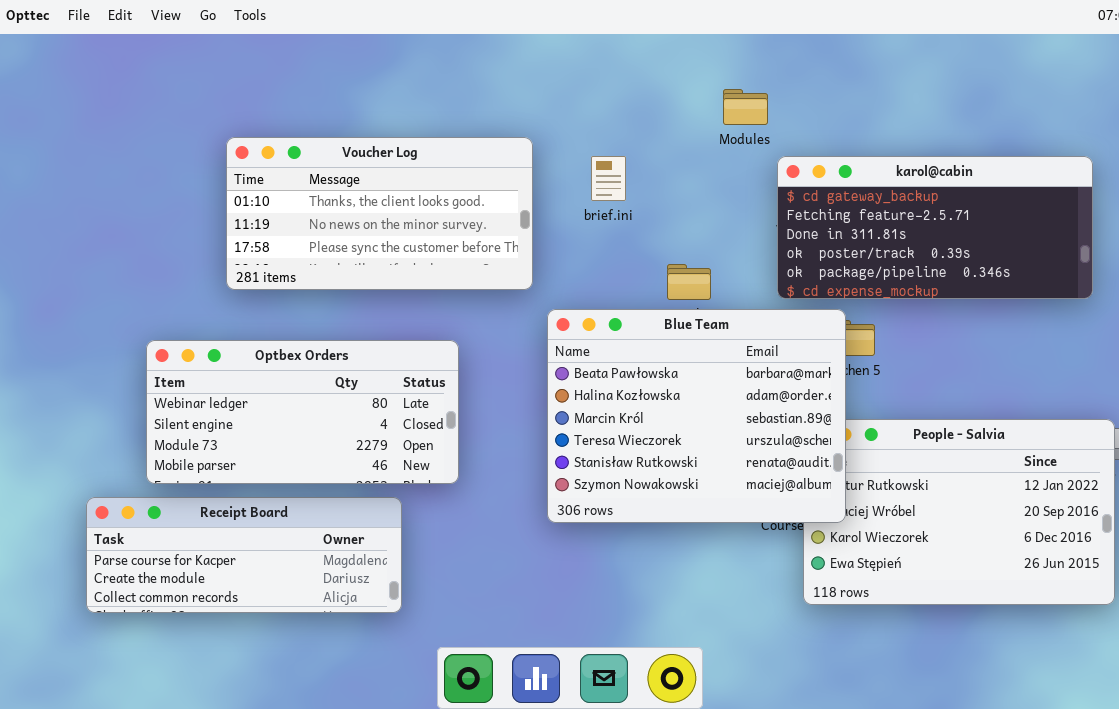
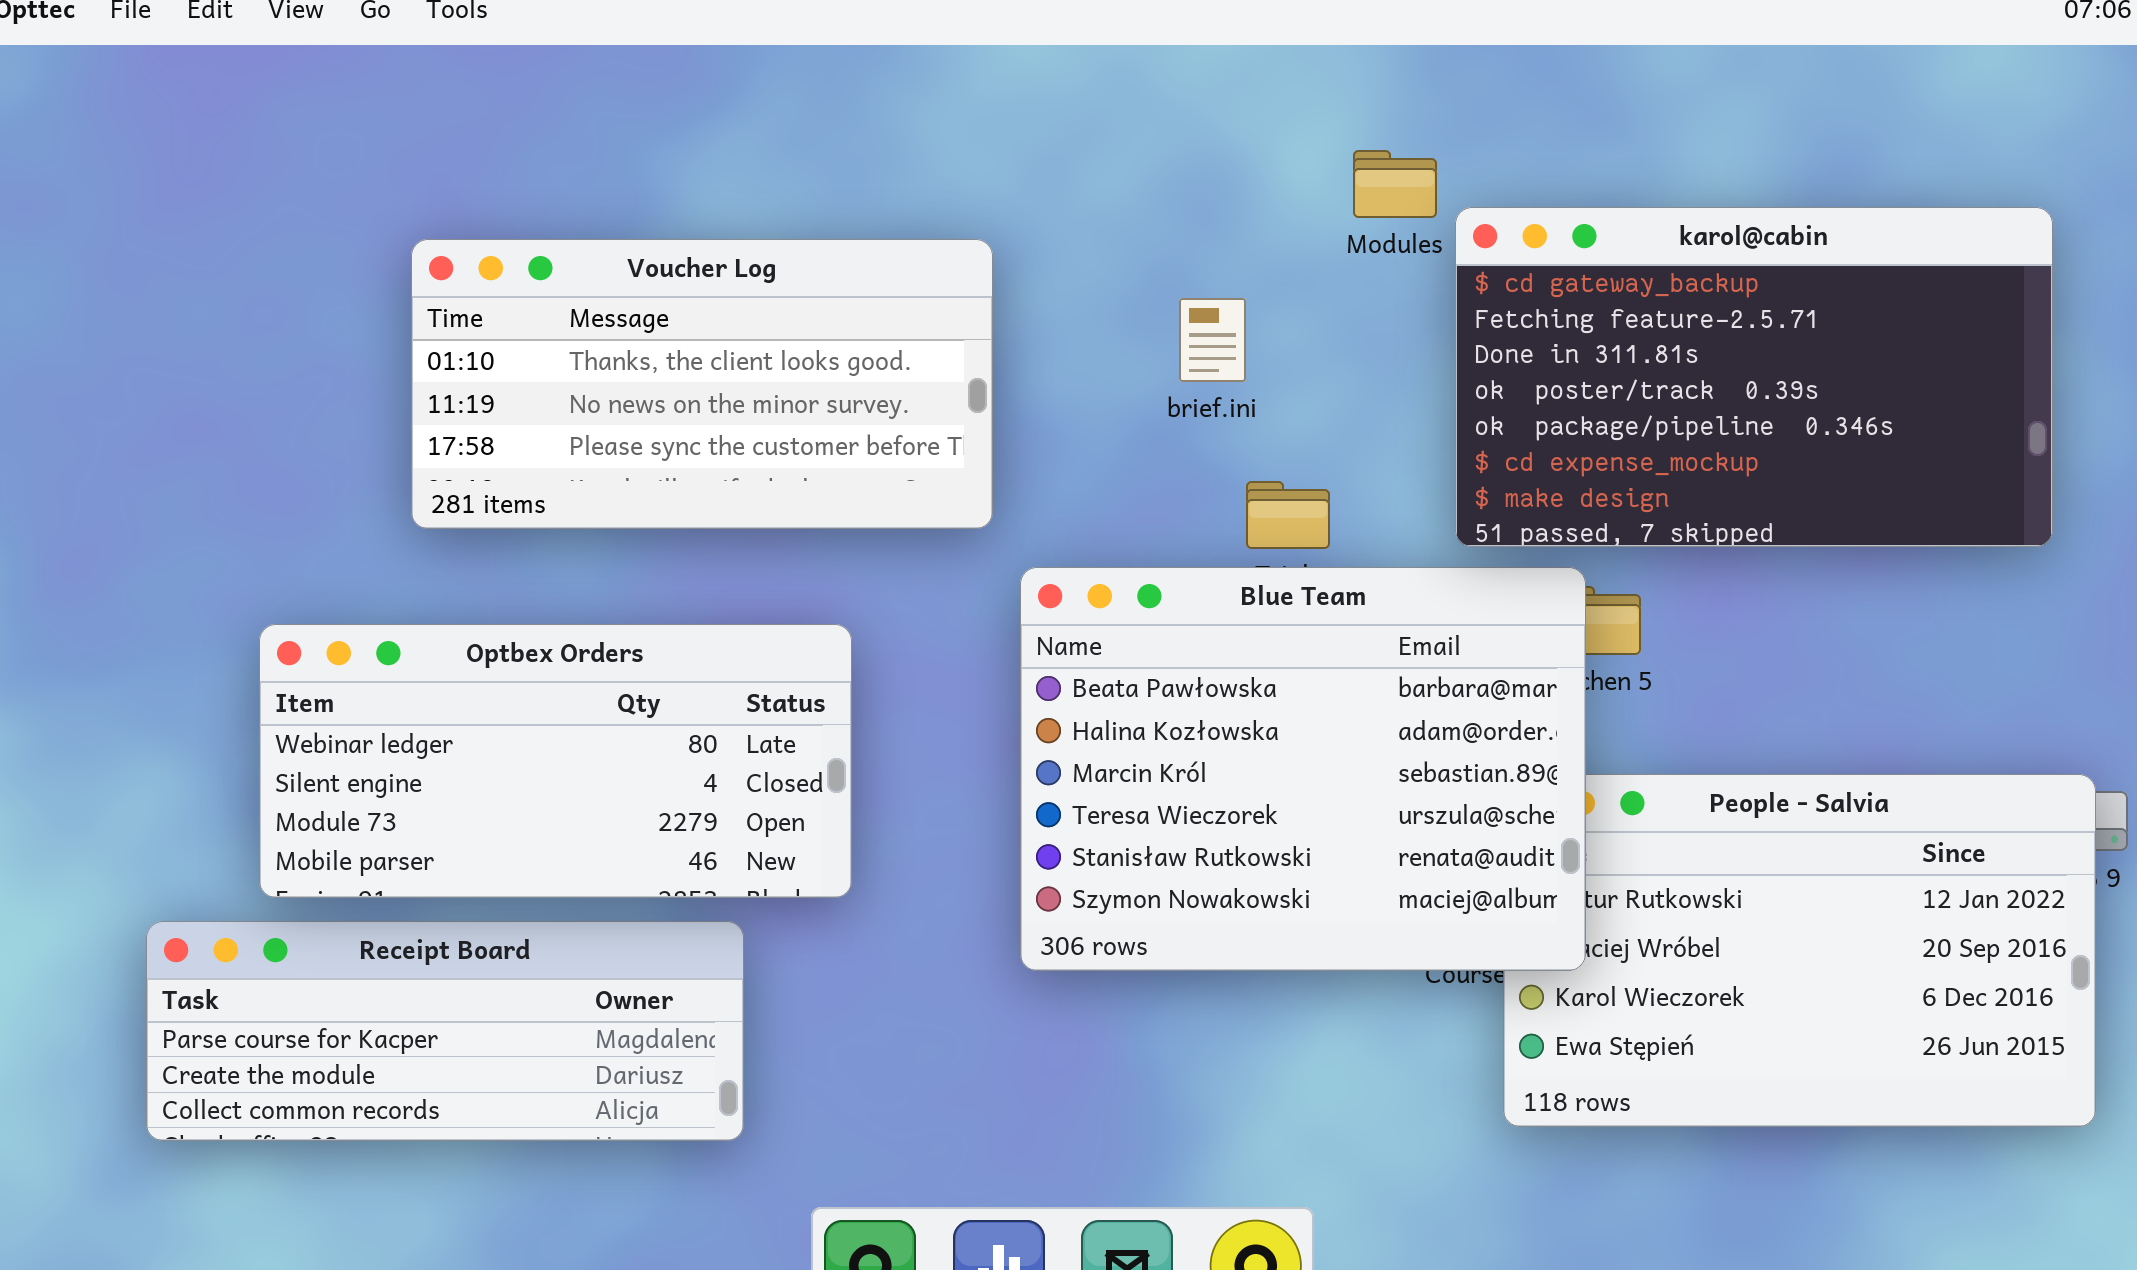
brief.ini: [591,156,626,201] -> [1179,298,1246,382], moved
karol@cabin: [777,156,1093,299] -> [1455,207,2053,547], resized

